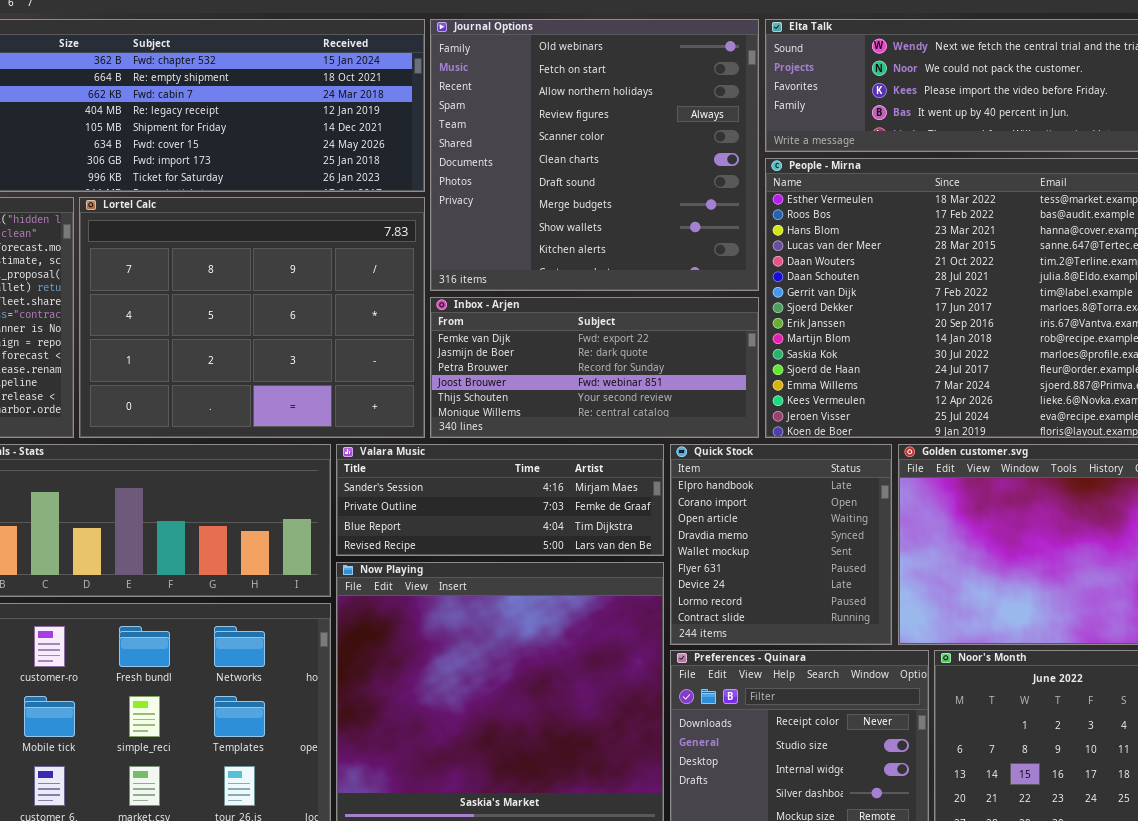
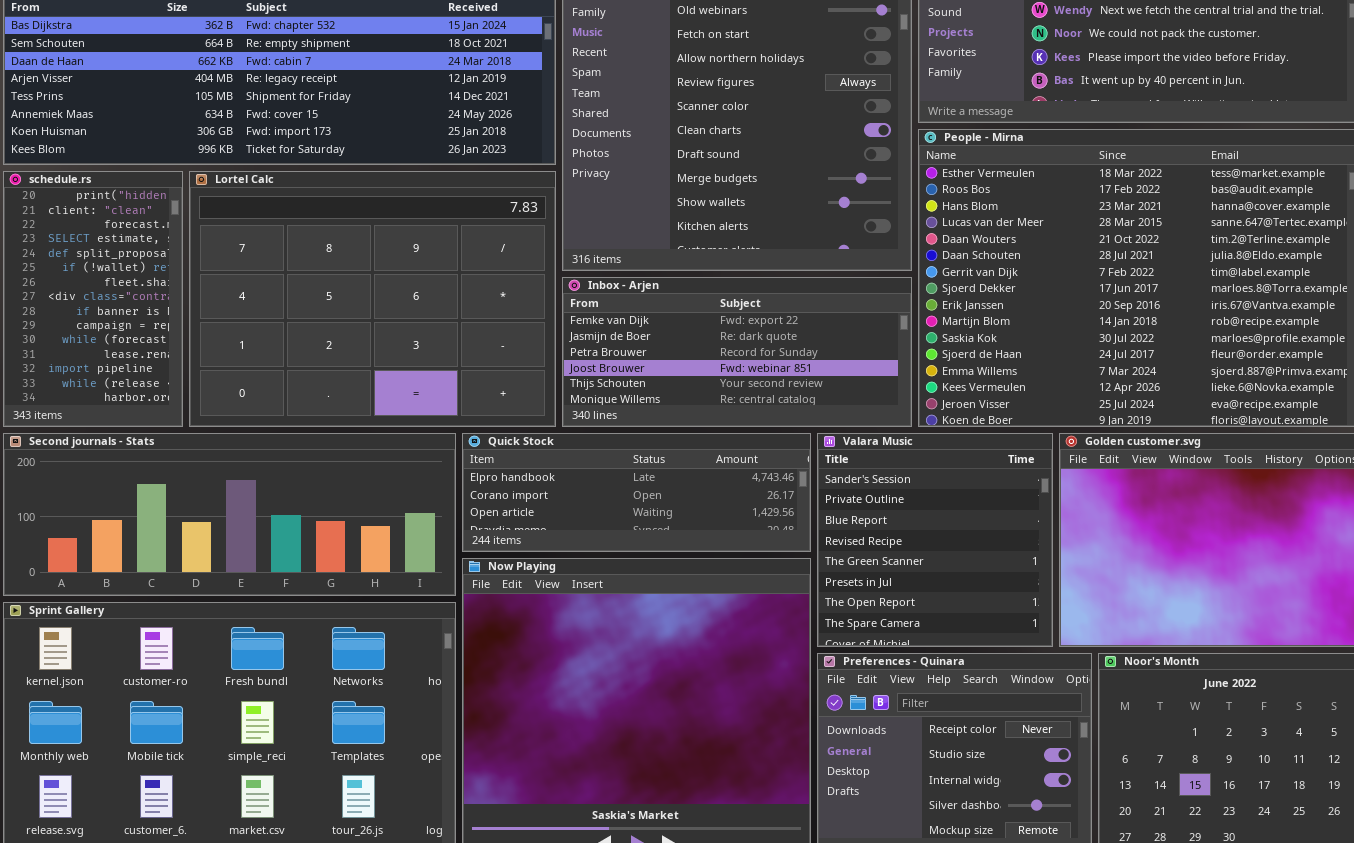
Valara Music: [336,444,664,556] -> [817,433,1053,647], moved, resized
Quick Stock: [670,444,892,645] -> [462,433,811,552], moved, resized

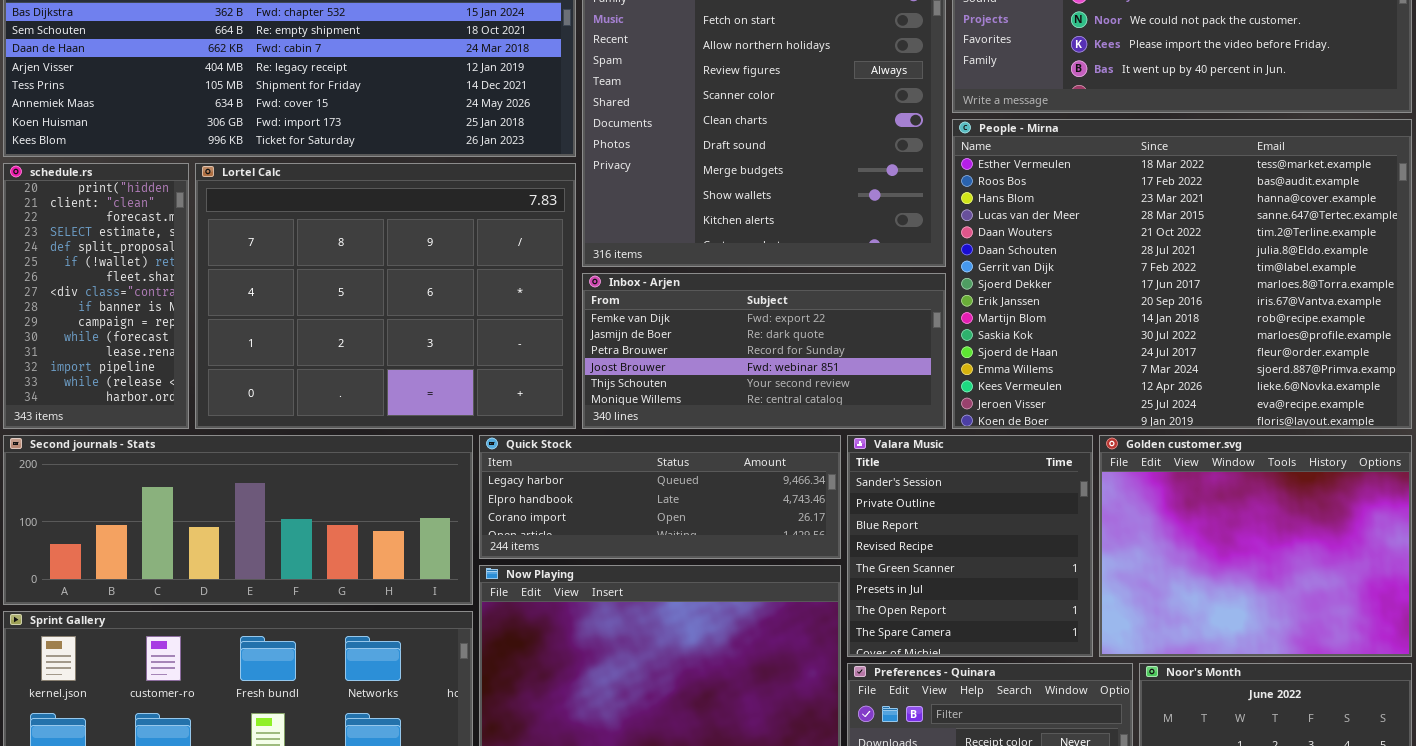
Quick Stock: [462,433,811,552] -> [479,435,841,559], scrolled up 1 row

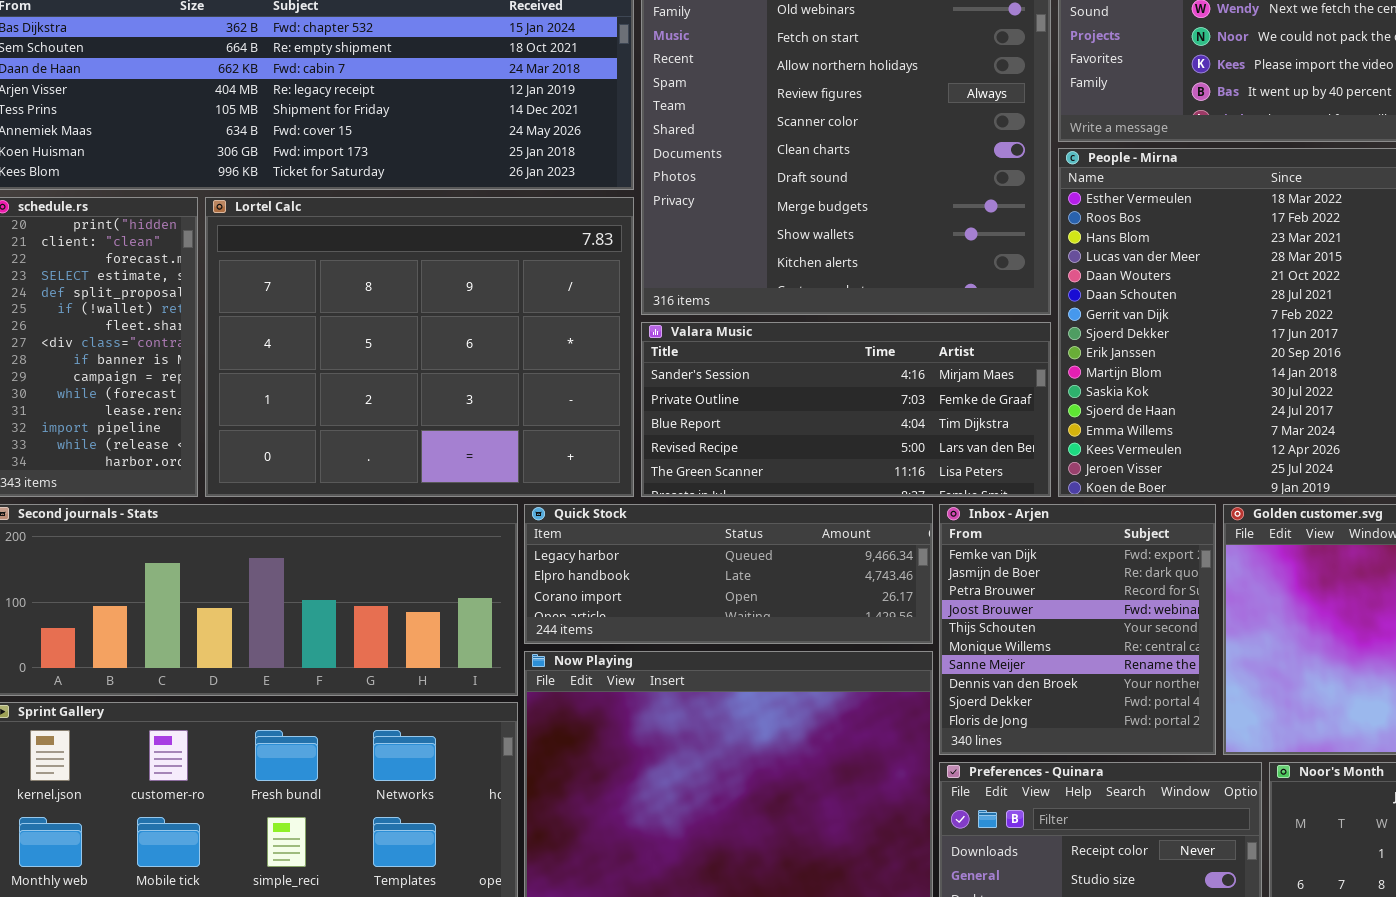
Inbox - Arjen: [582,273,946,429] -> [939,504,1216,755], moved, resized
Valara Music: [847,435,1093,657] -> [641,322,1051,497], moved, resized

